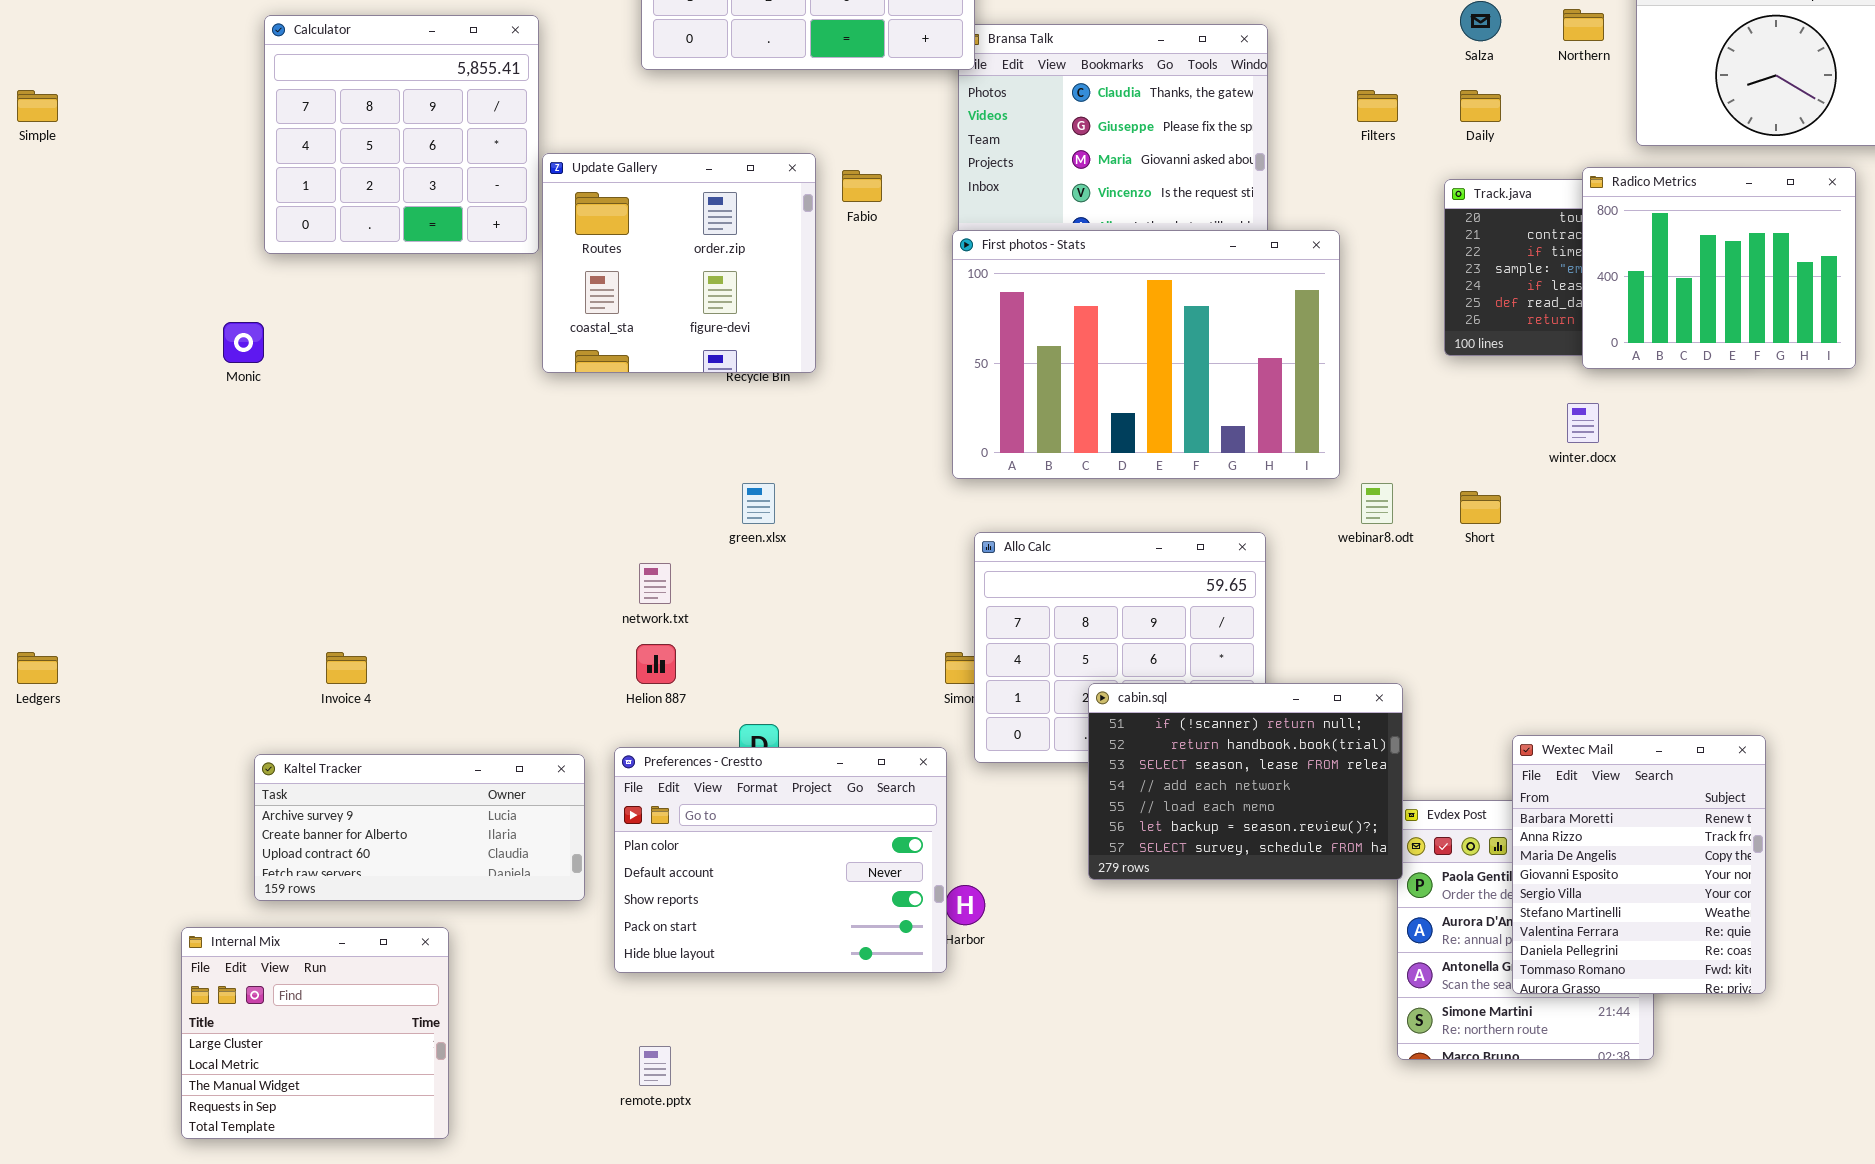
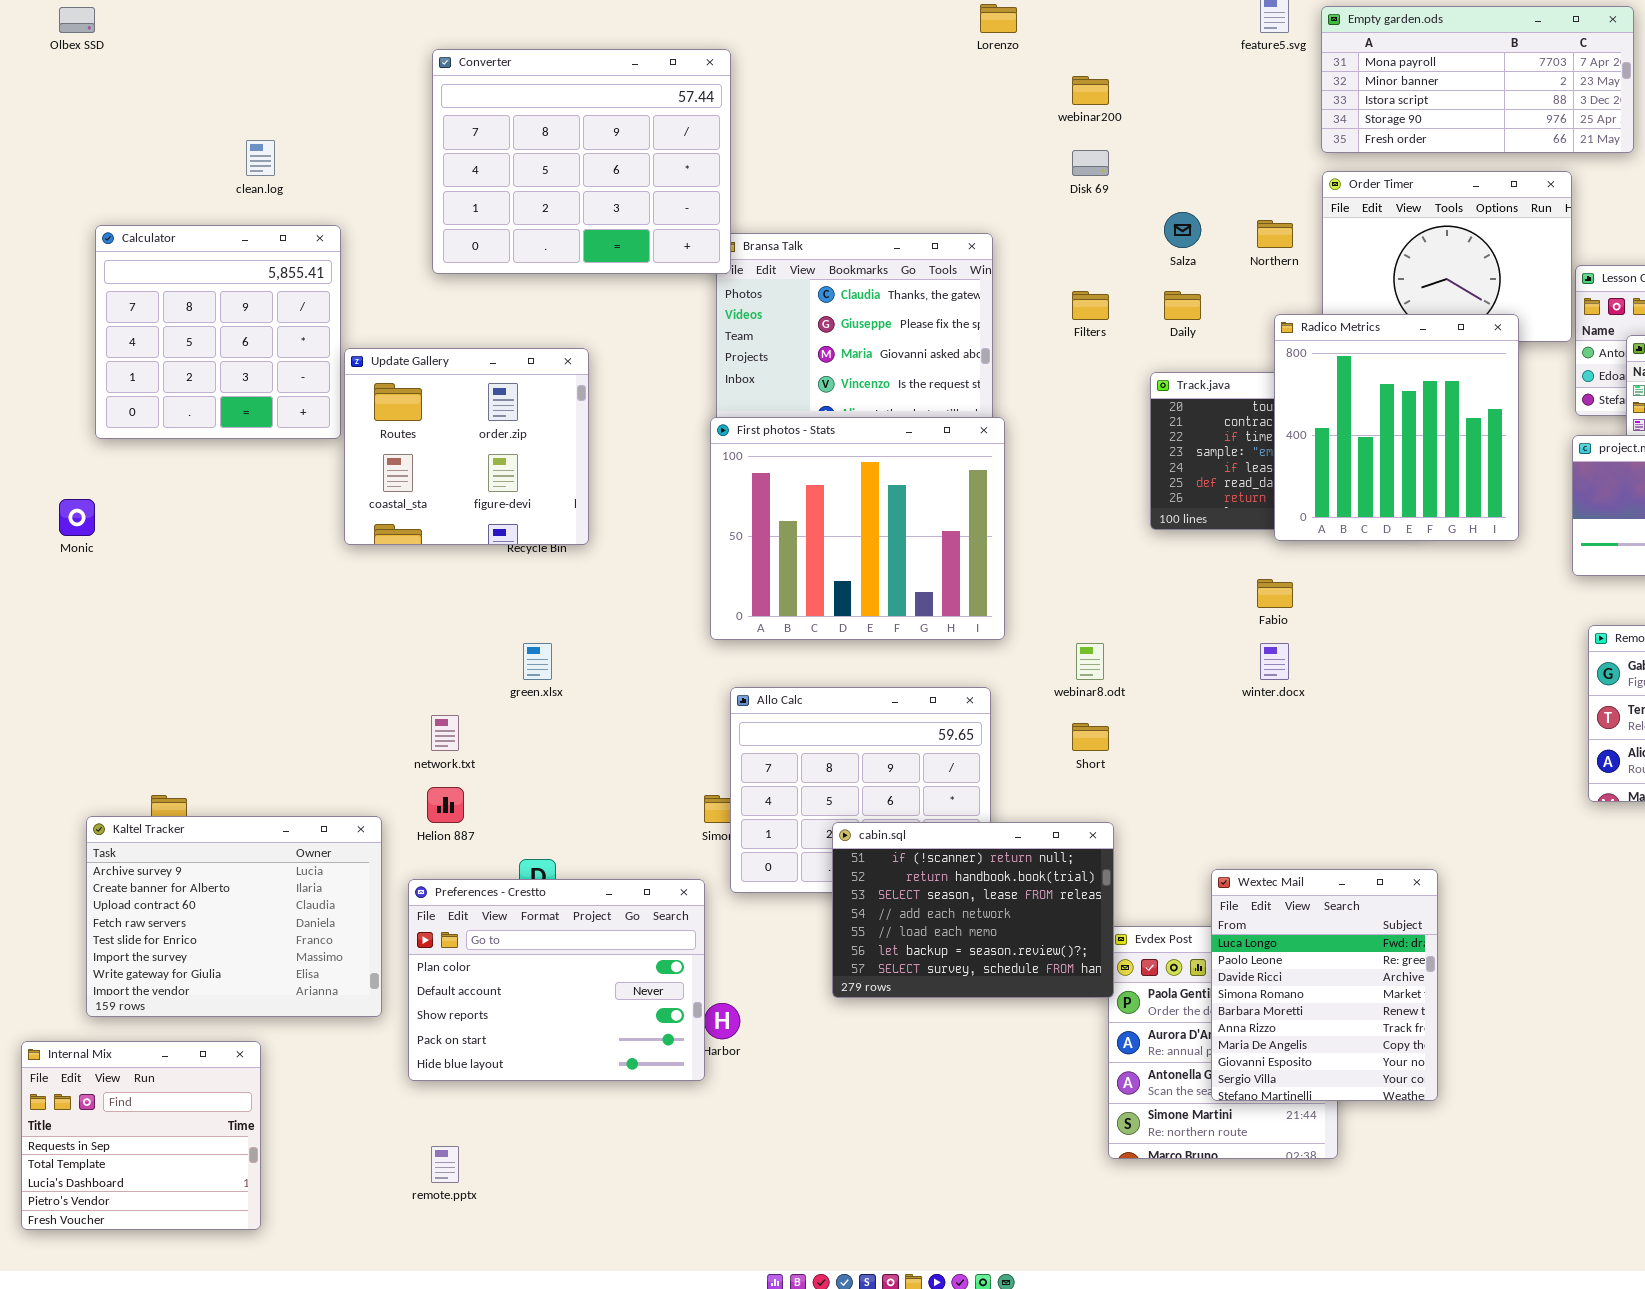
Radico Metrics: [1582,167,1856,369] -> [1274,314,1519,541], resized
Fabio: [842,170,882,202] -> [1257,579,1293,608], moved
First photos - Stats: [952,230,1340,479] -> [710,417,1005,640], resized
winter.docx: [1567,403,1599,443] -> [1260,643,1289,680], moved
Short: [1460,491,1501,524] -> [1072,723,1109,751], moved
Wextec Mail: [1512,735,1766,994] -> [1211,869,1438,1101], scrolled up 4 rows
Kaltel Tracker: [254,754,585,901] -> [86,816,382,1017], resized
Internal Mix: [181,927,449,1139] -> [21,1041,261,1230], scrolled down 3 rows

